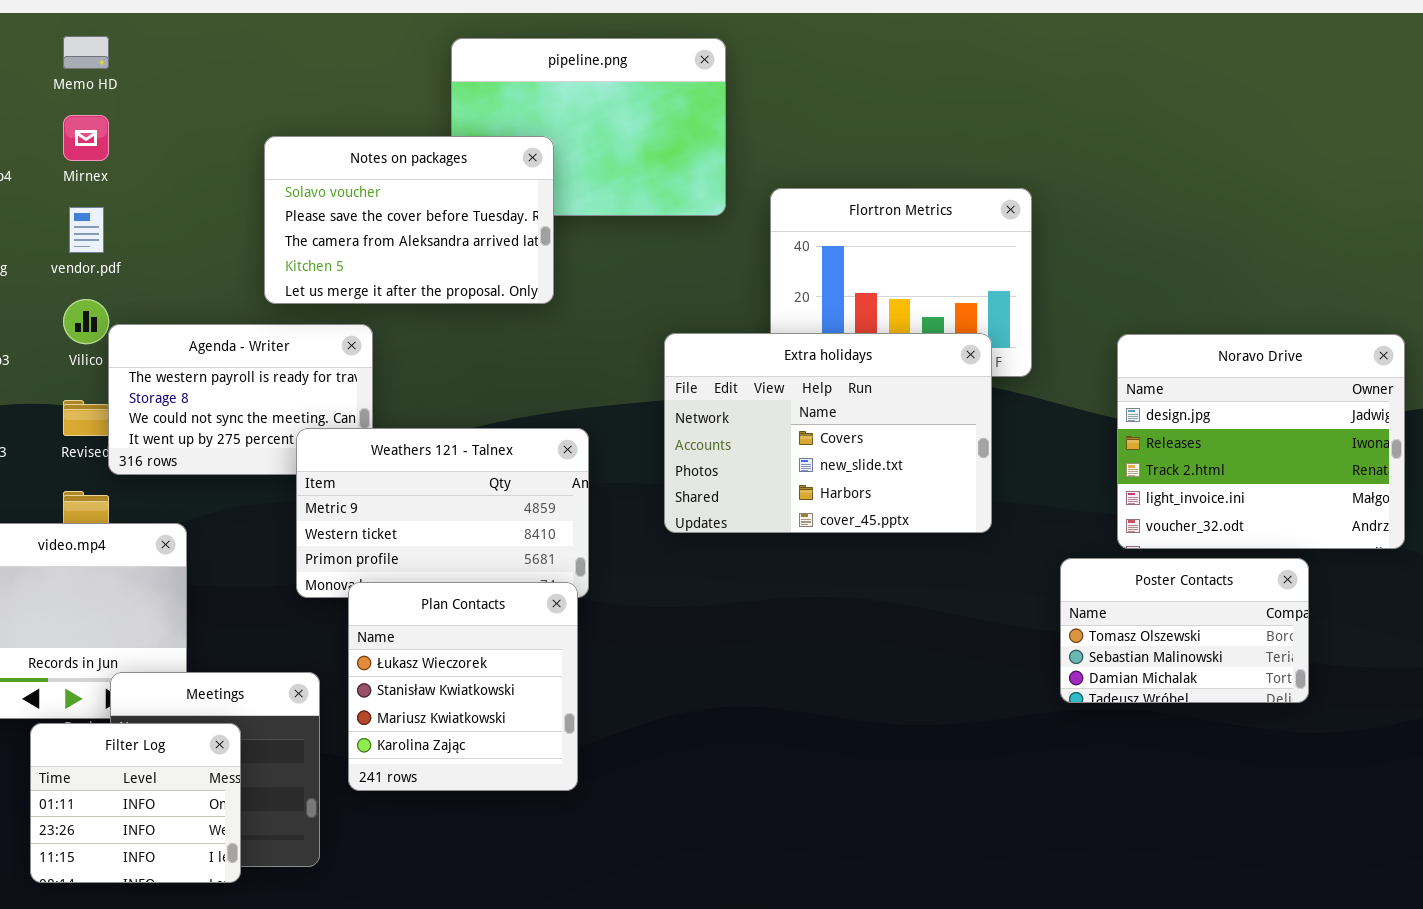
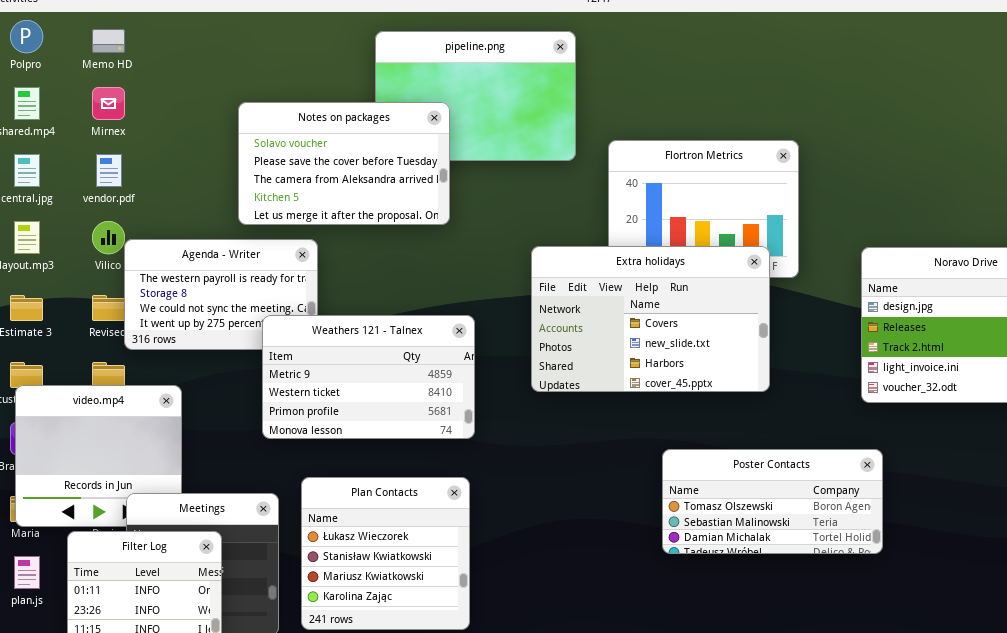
Poster Contacts: [1060,558,1309,703] -> [662,449,883,554], moved, resized
Plan Contacts: [348,582,578,791] -> [301,477,470,630], moved

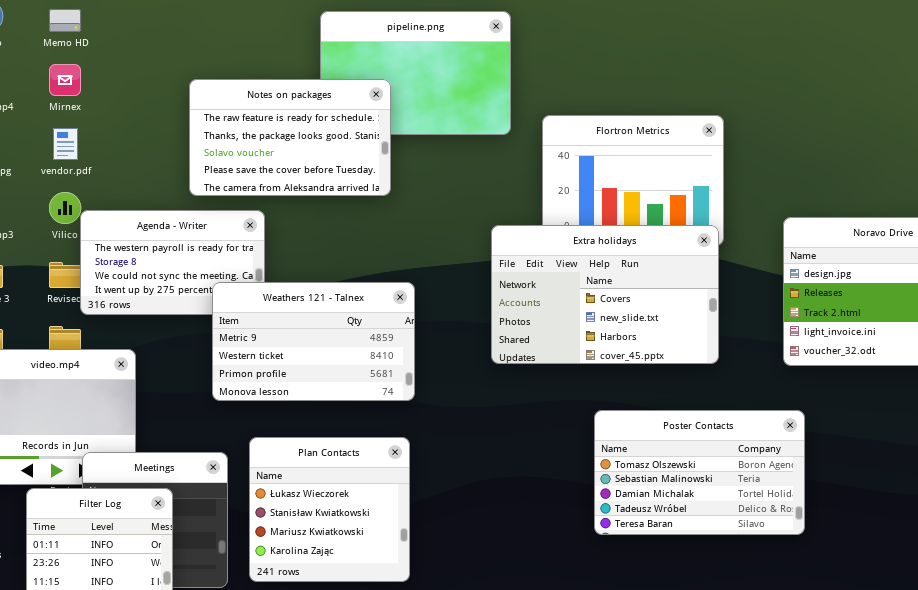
Notes on packages: [238,102,450,225] -> [189,79,391,196], scrolled up 2 rows
Extra holidays: [531,246,770,392] -> [491,225,719,364], moved
Poster Contacts: [662,449,883,554] -> [594,410,805,535], resized

